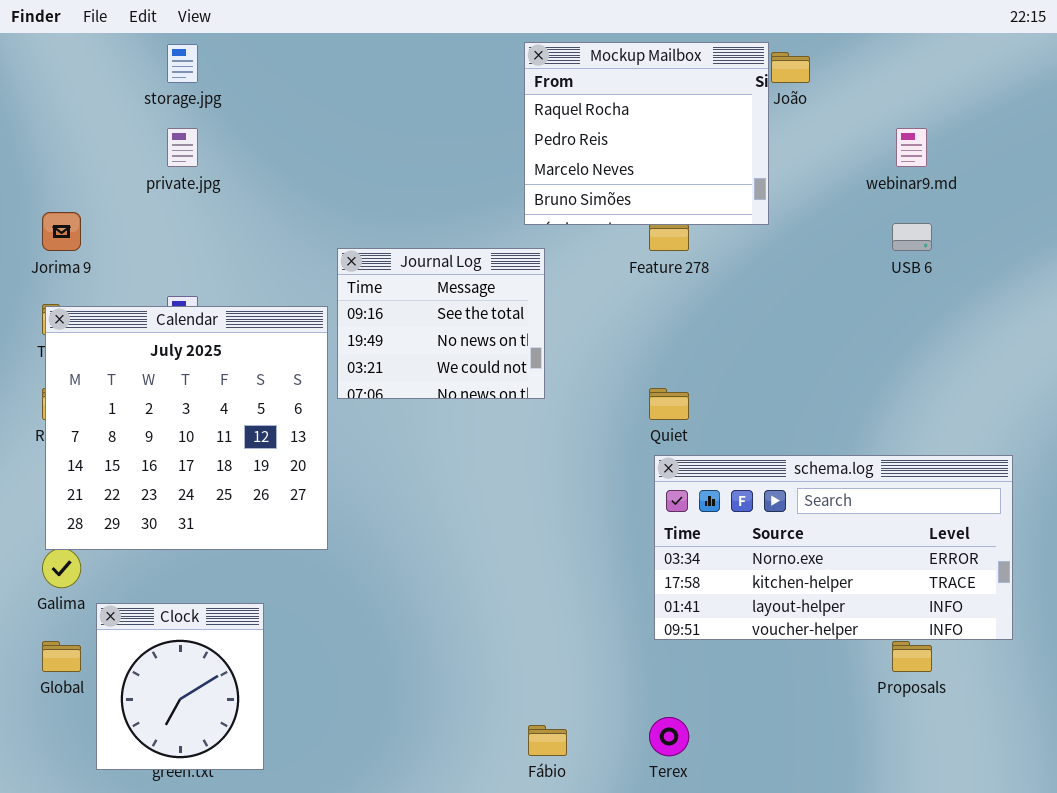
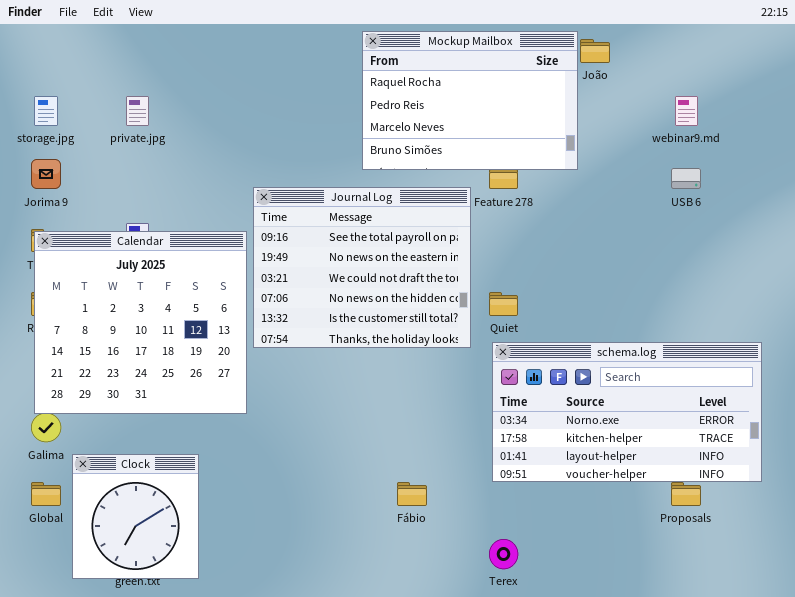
Mockup Mailbox: [524,42,769,225] -> [362,31,578,170], resized
storage.jpg: [167,44,198,83] -> [34,96,58,126], moved
Journal Log: [337,248,545,399] -> [253,187,471,348], resized
Fábio: [528,725,567,756] -> [397,482,427,506], moved

